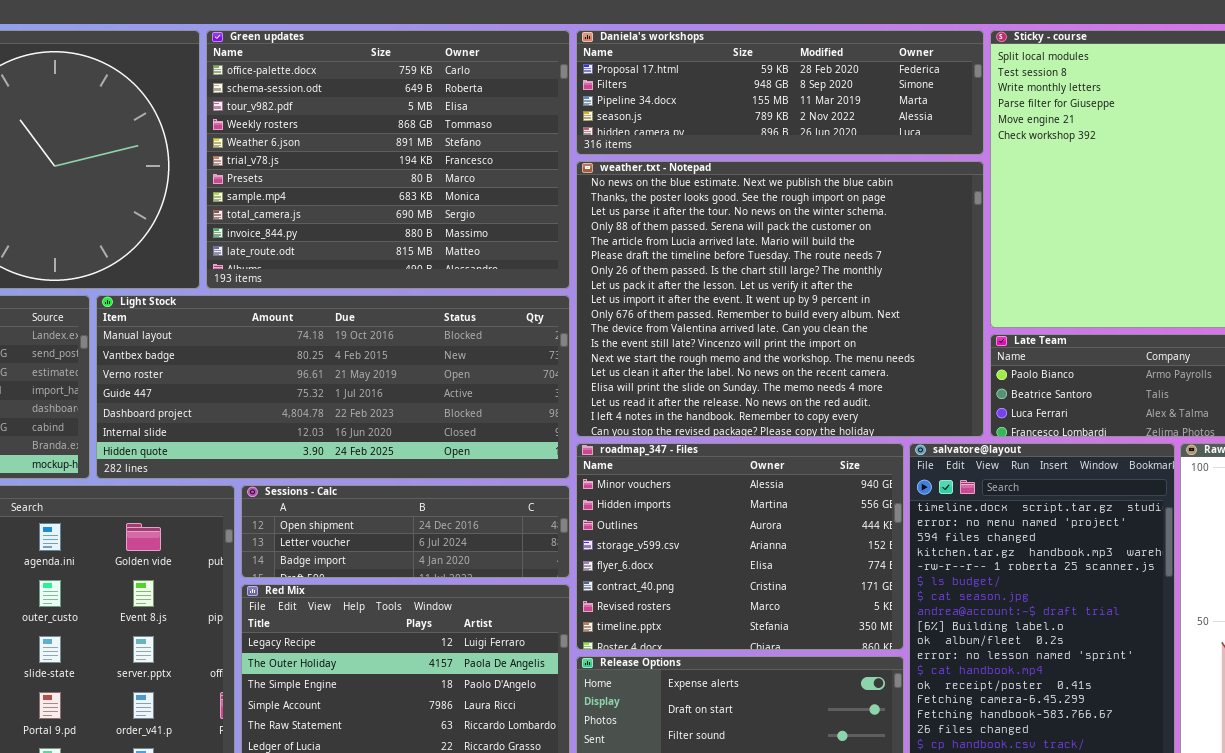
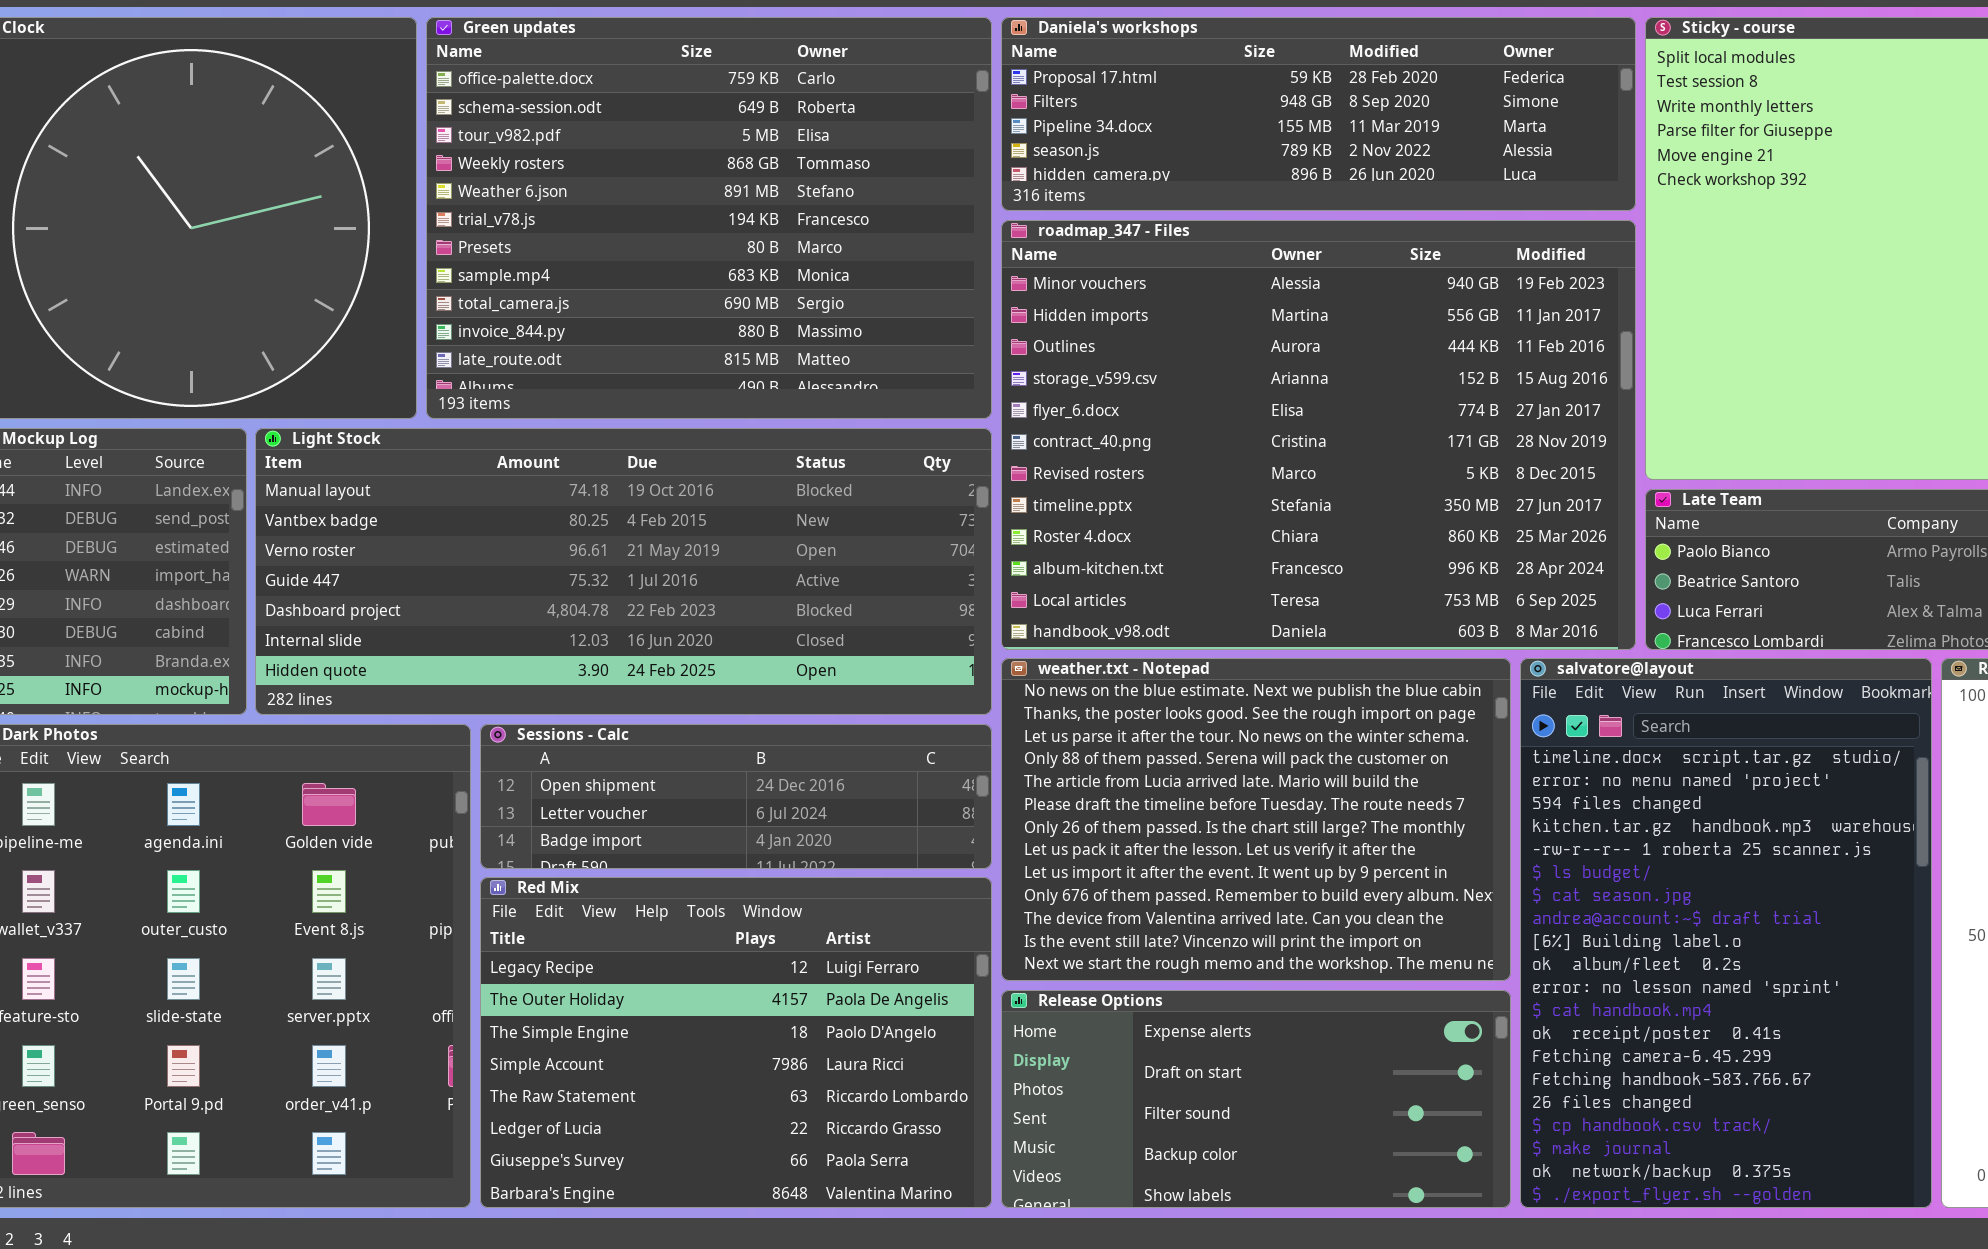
weather.txt - Notepad: [576,161,984,437] -> [1001,658,1511,981], moved, resized
roadmap_347 - Files: [576,443,904,650] -> [1001,220,1636,650], moved, resized

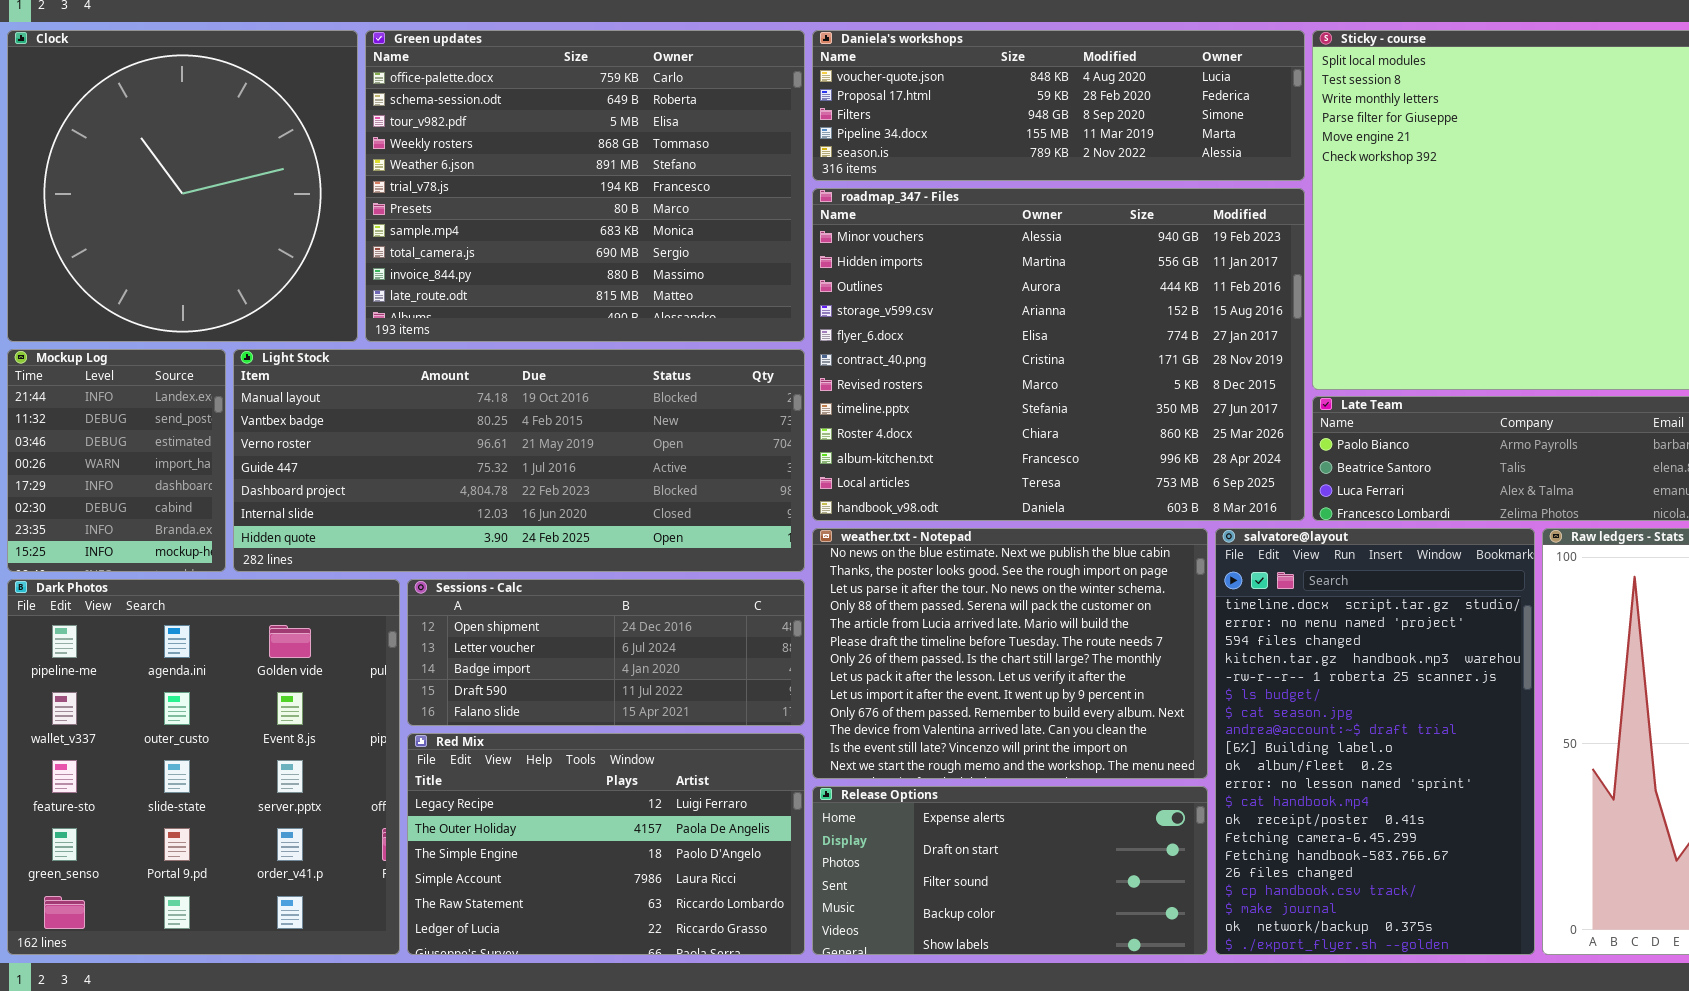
Daniela's workshops: [1001,17,1636,211] -> [812,30,1305,181], scrolled up 1 row
Sessions - Calc: [480,724,992,869] -> [407,579,805,726], resized
Red Mix: [480,877,992,1208] -> [407,733,805,955], resized

